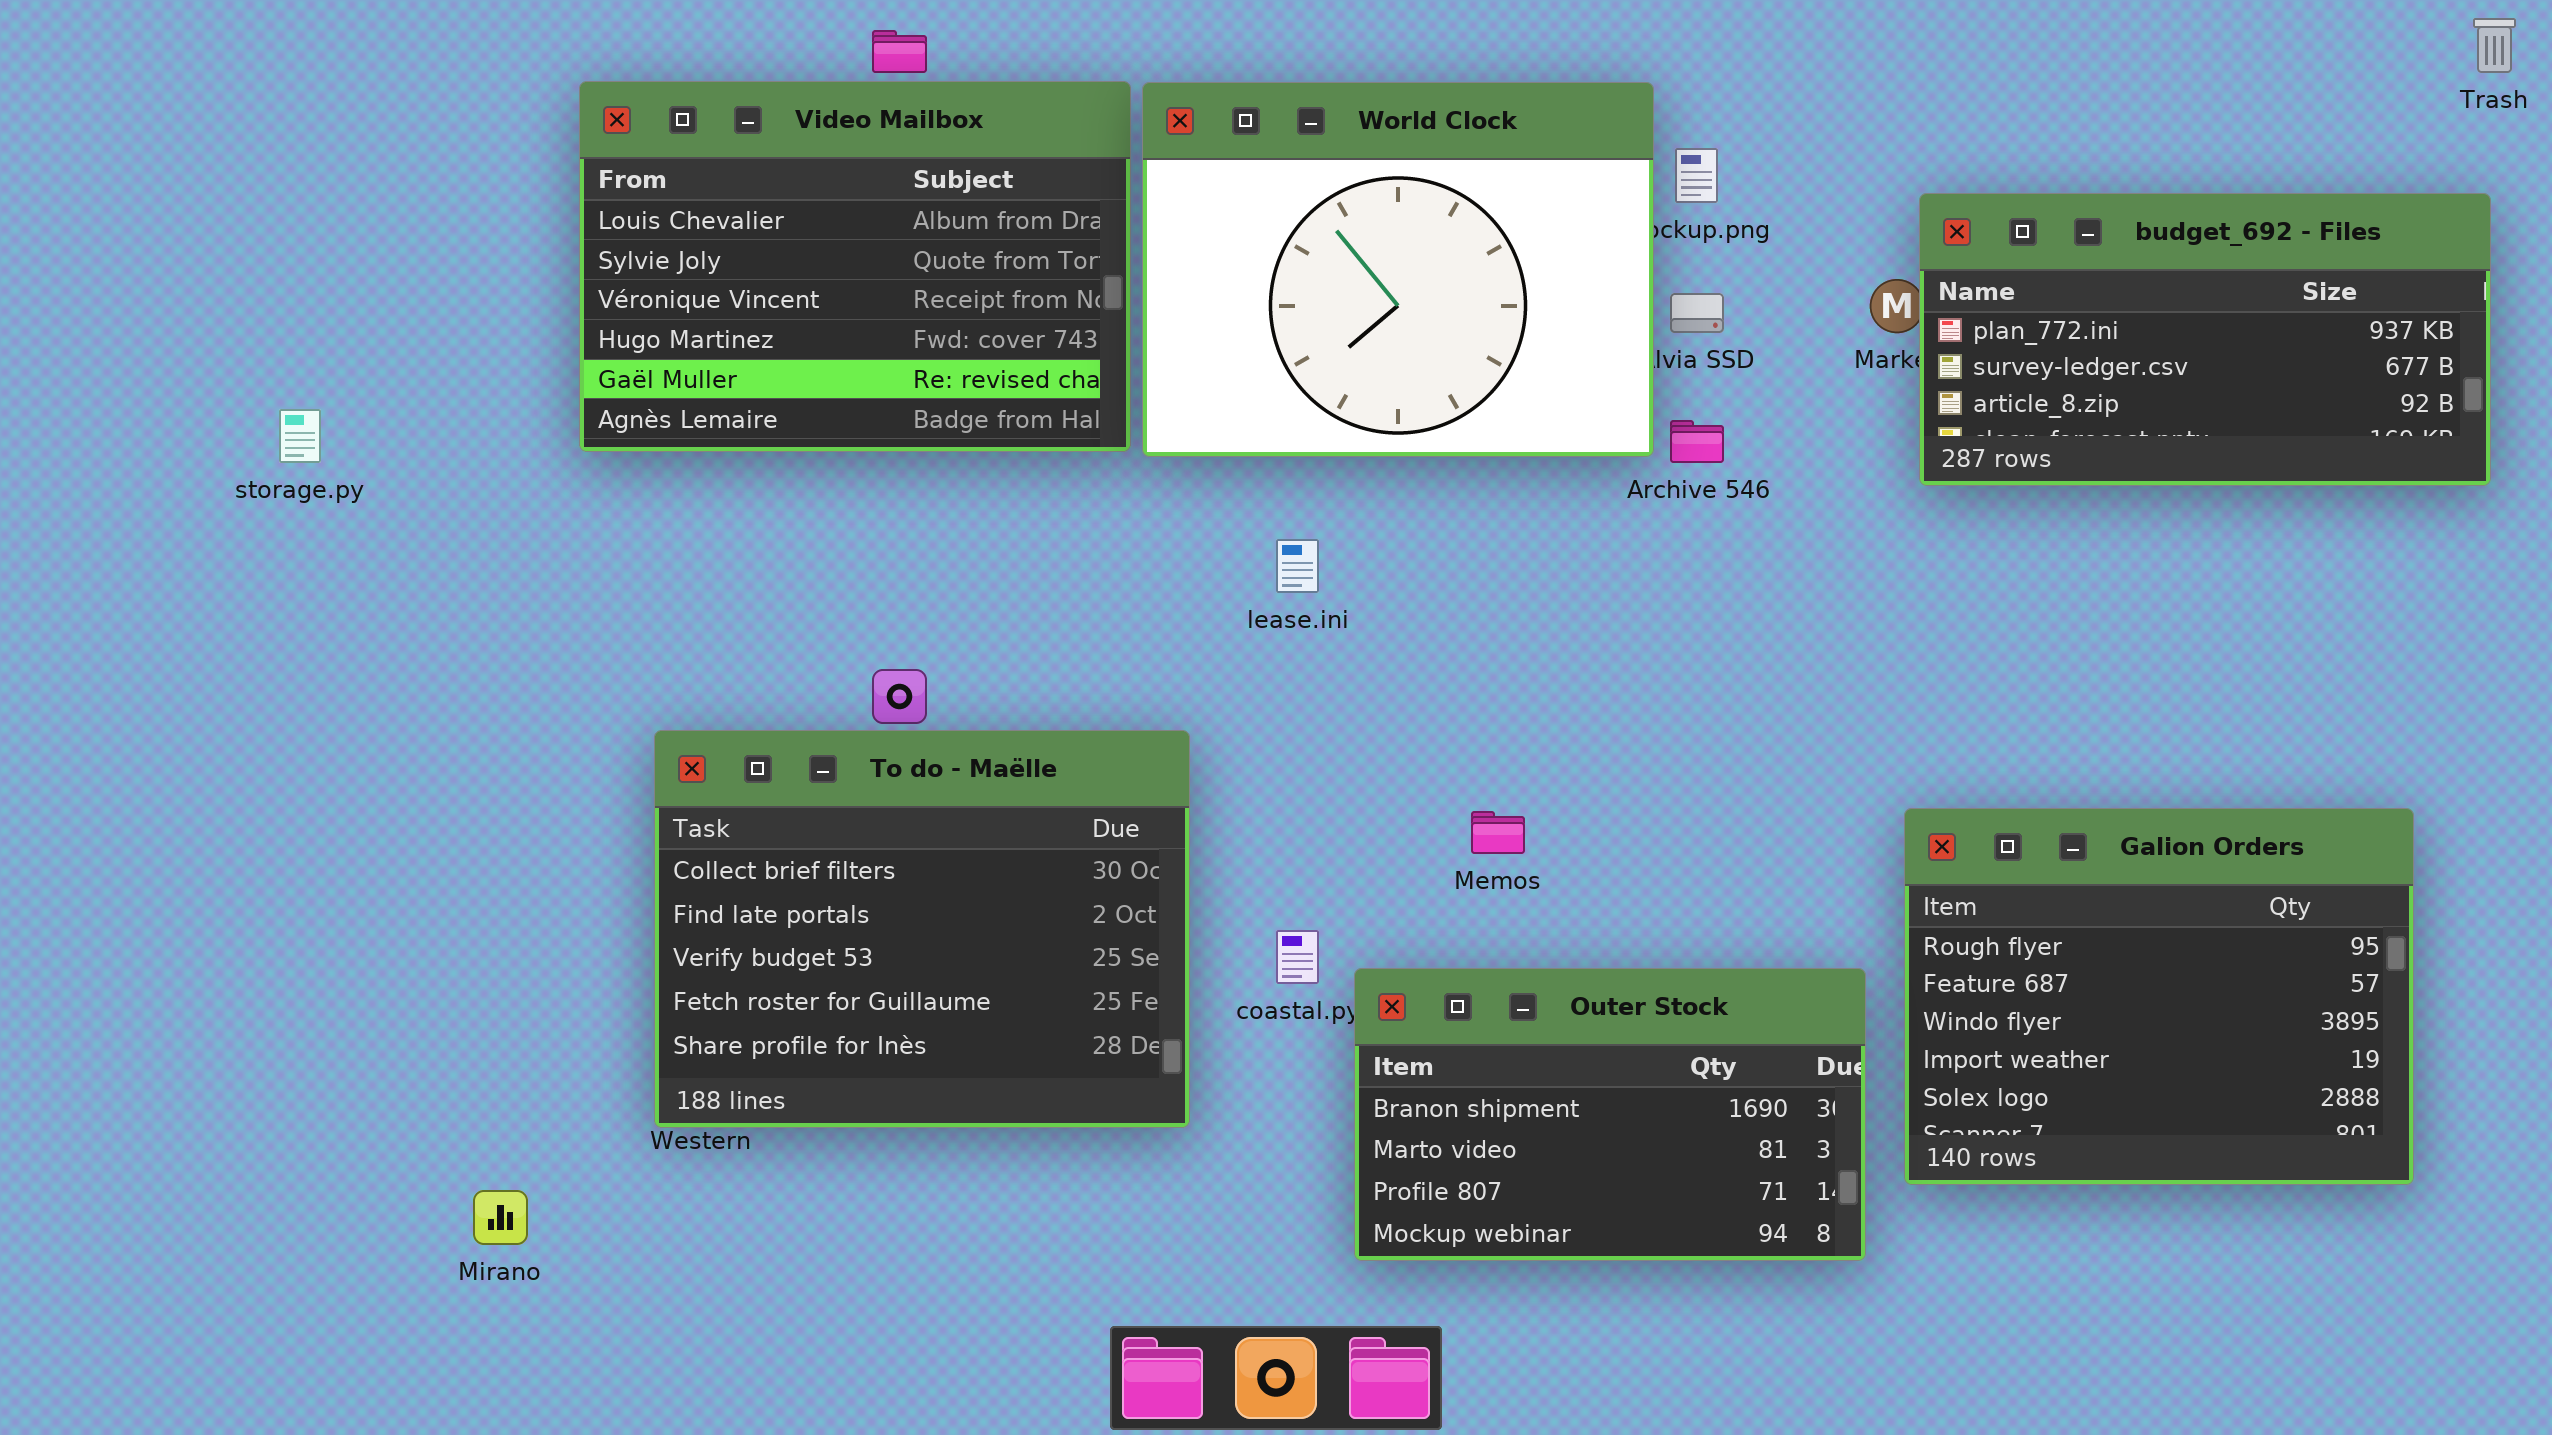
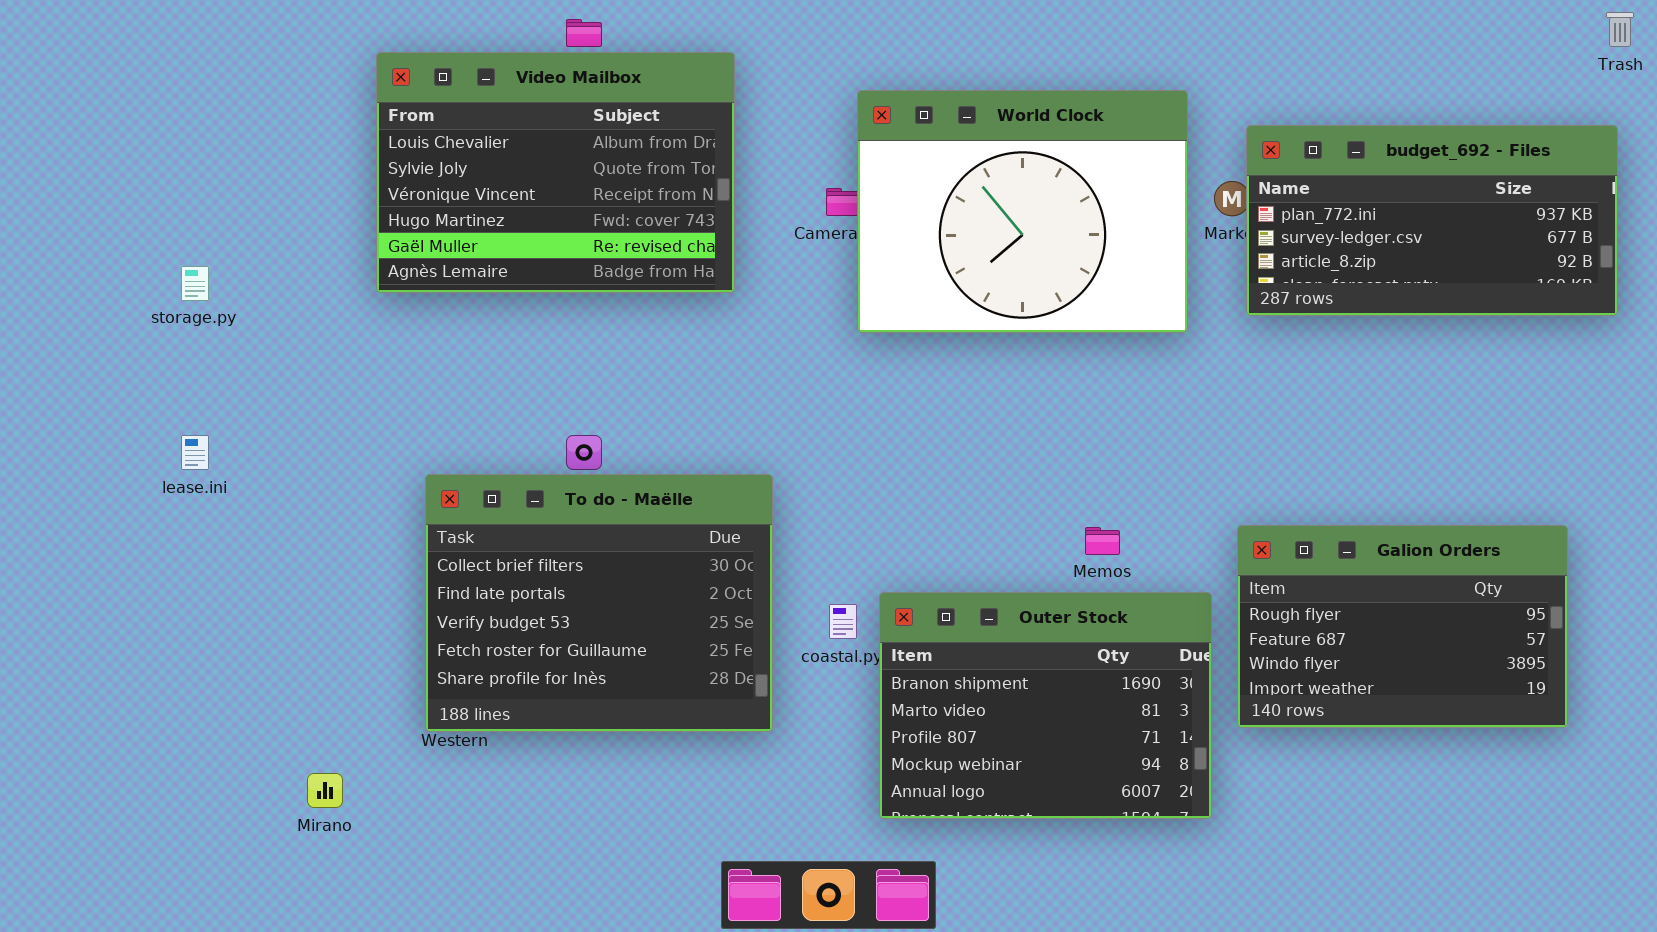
World Clock: [1142,82,1654,457] -> [857,90,1188,333], moved
lease.ini: [1276,539,1319,593] -> [181,435,209,470], moved
Galion Orders: [1904,808,2414,1185] -> [1237,525,1568,728], resized
Memos: [1471,811,1525,854] -> [1085,527,1120,555], moved
Outer Stock: [1354,968,1866,1261] -> [879,592,1212,819], resized

